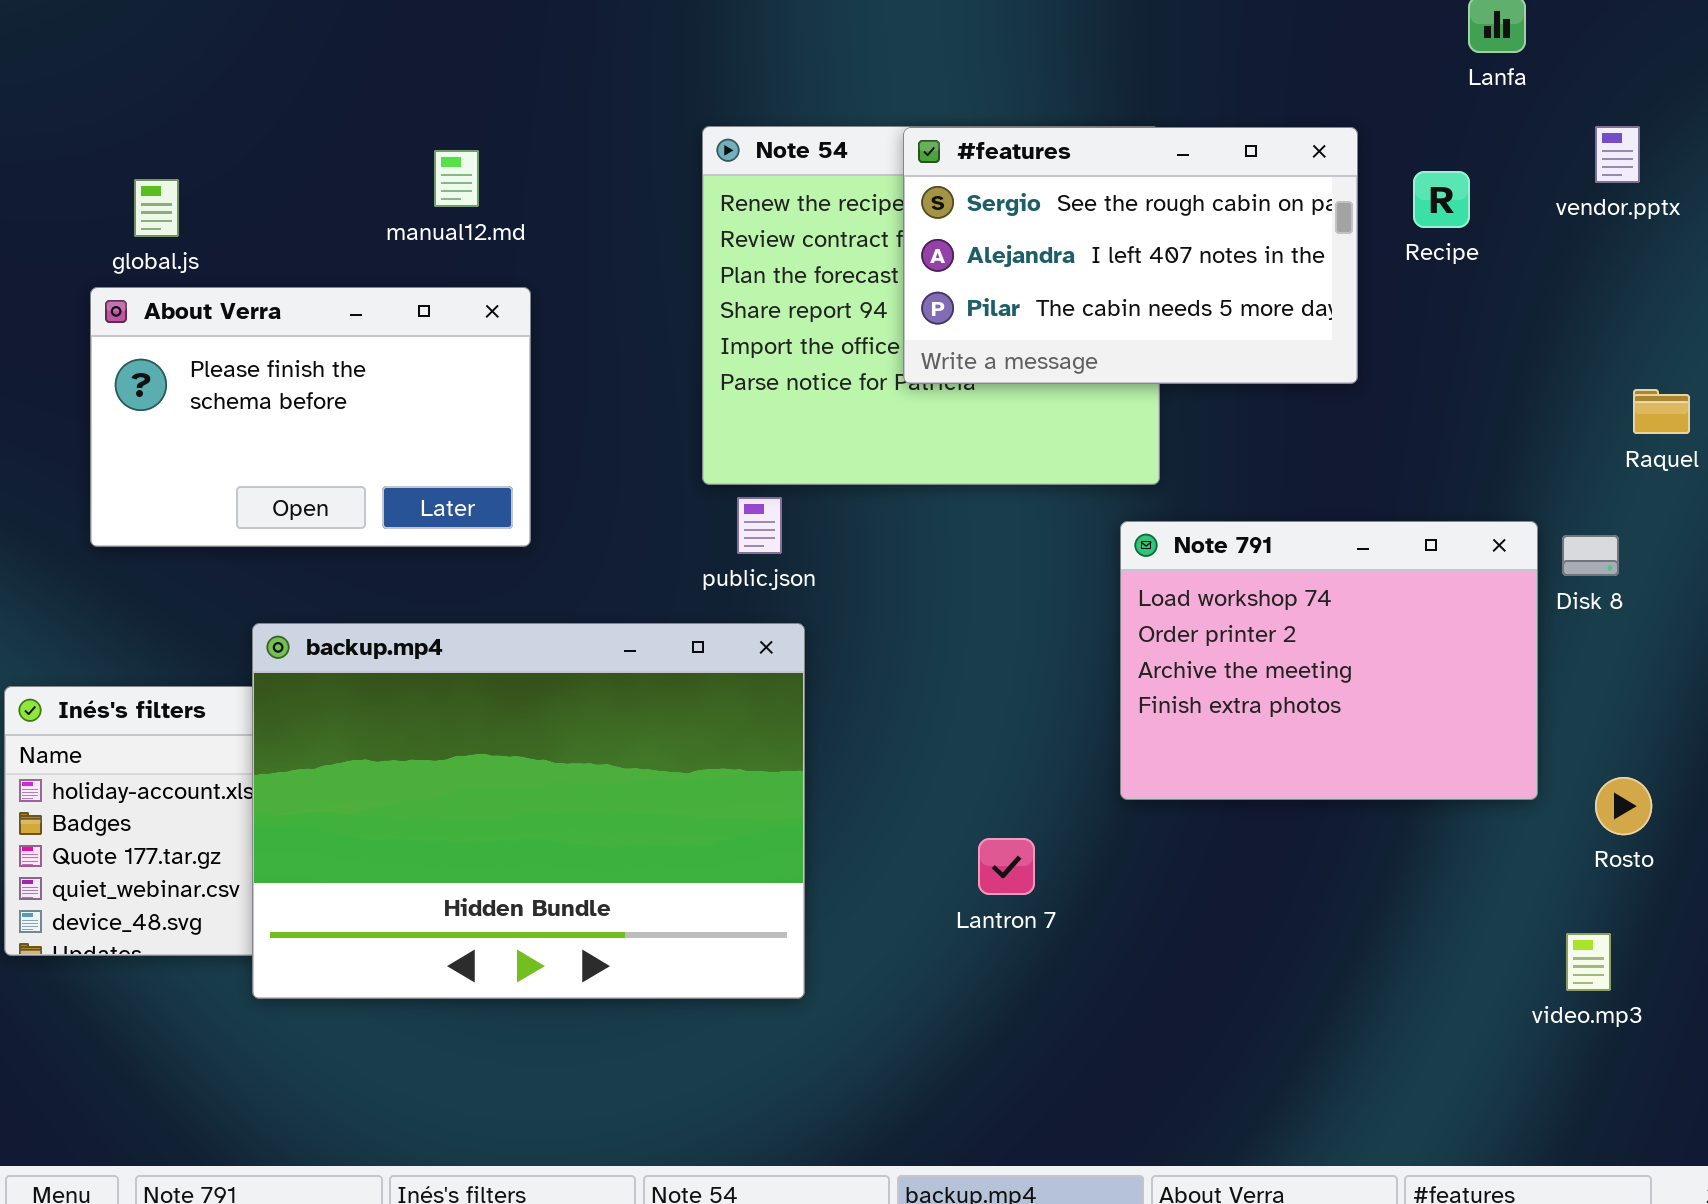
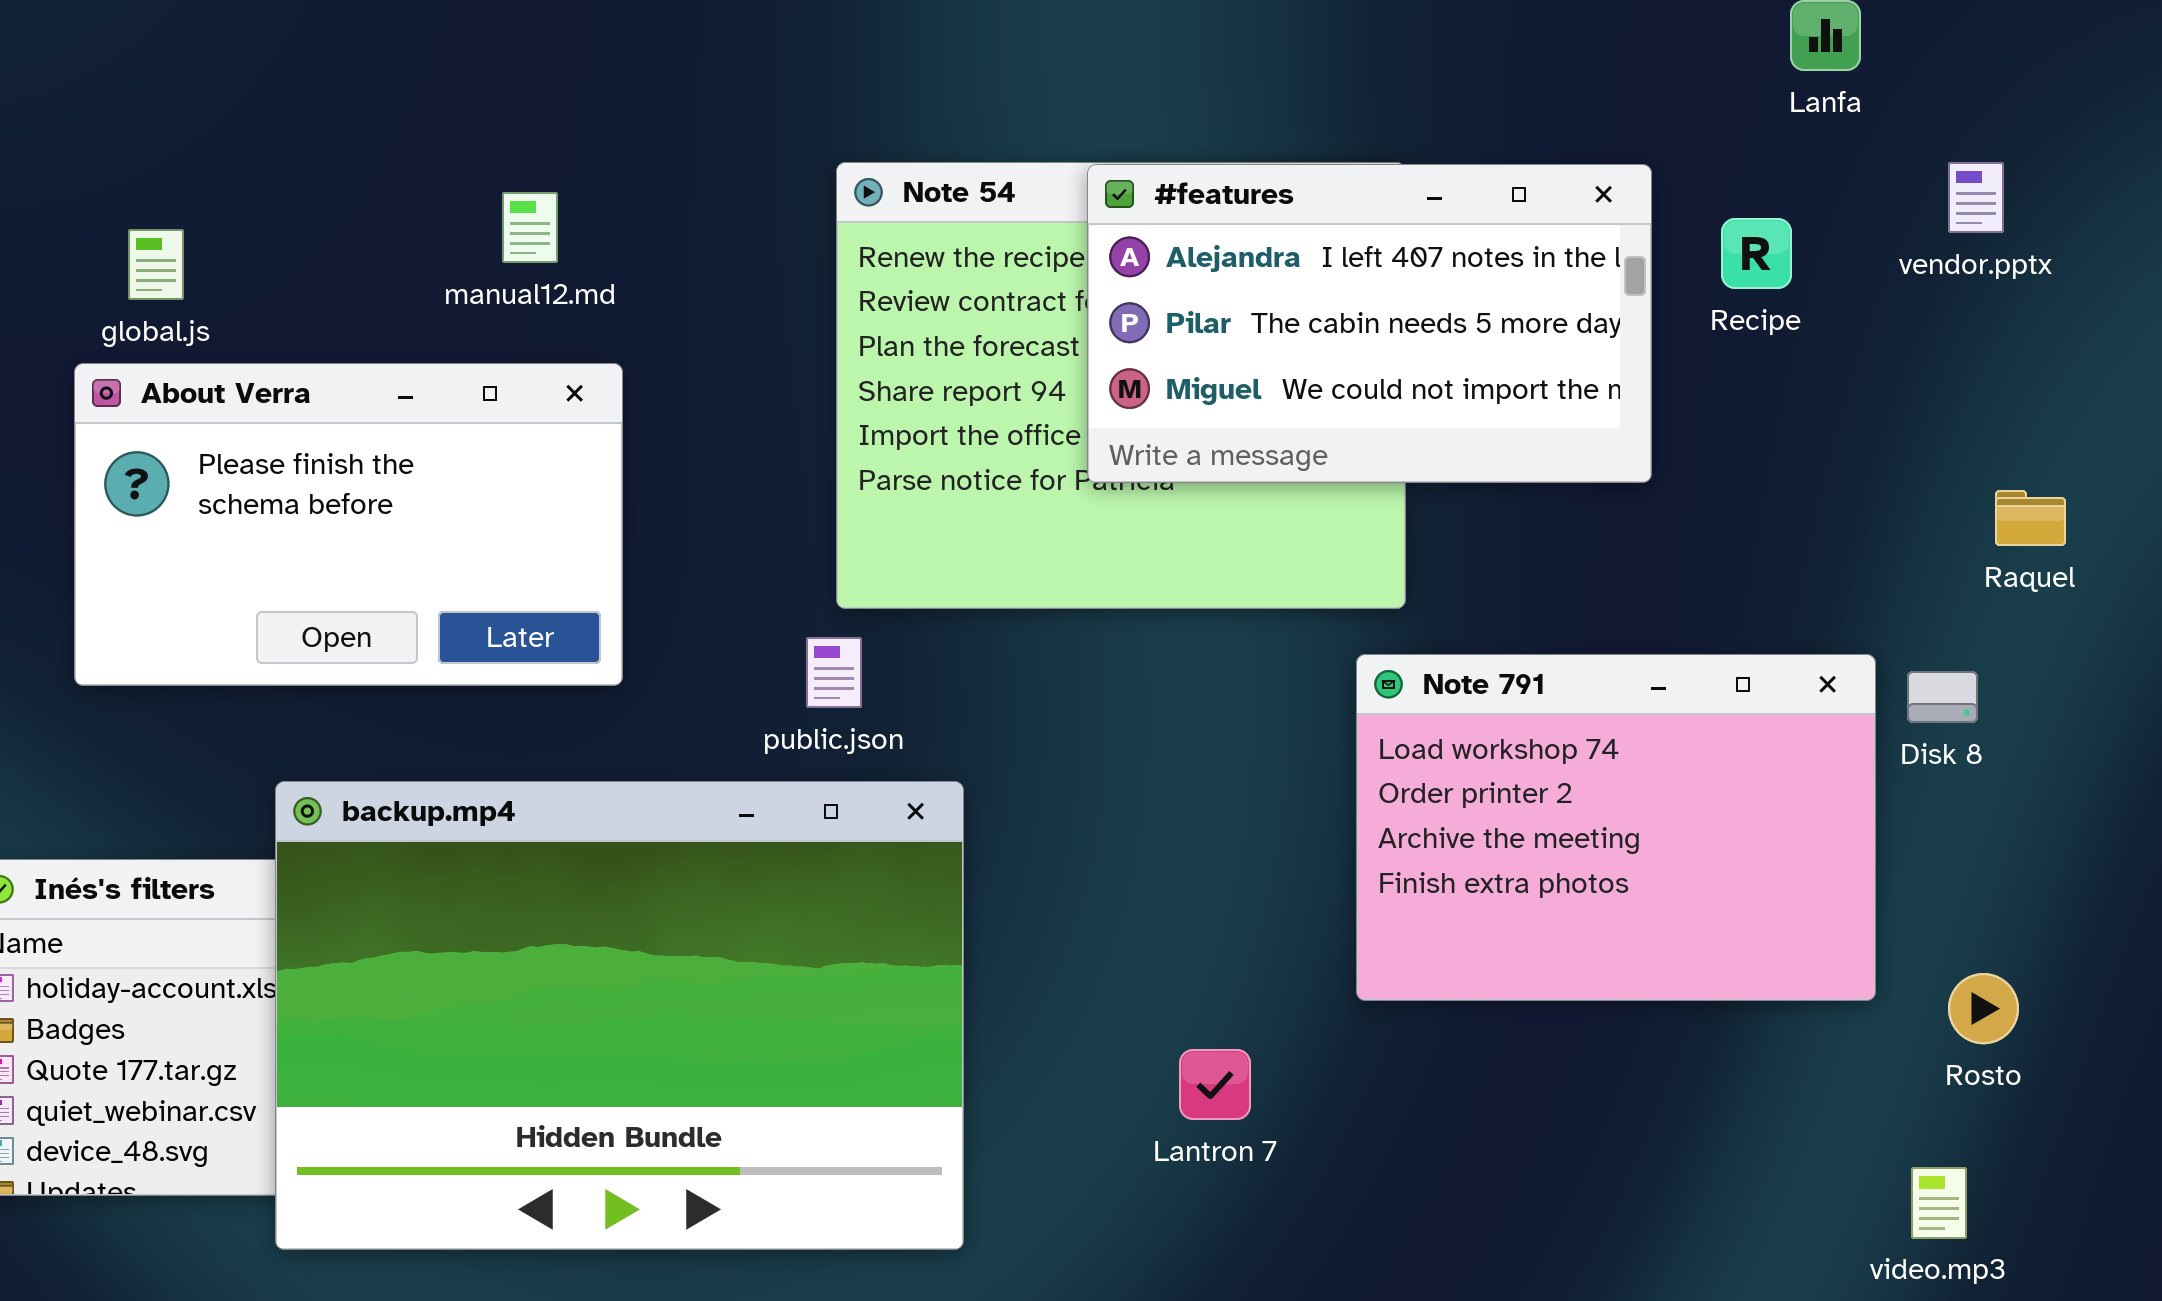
#features: [903,127,1358,384] -> [1087,164,1652,483], scrolled down 1 row
public.json: [737,497,782,554] -> [806,637,862,708], moved

